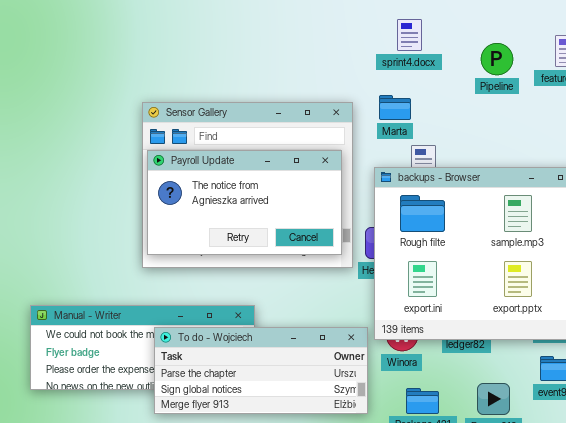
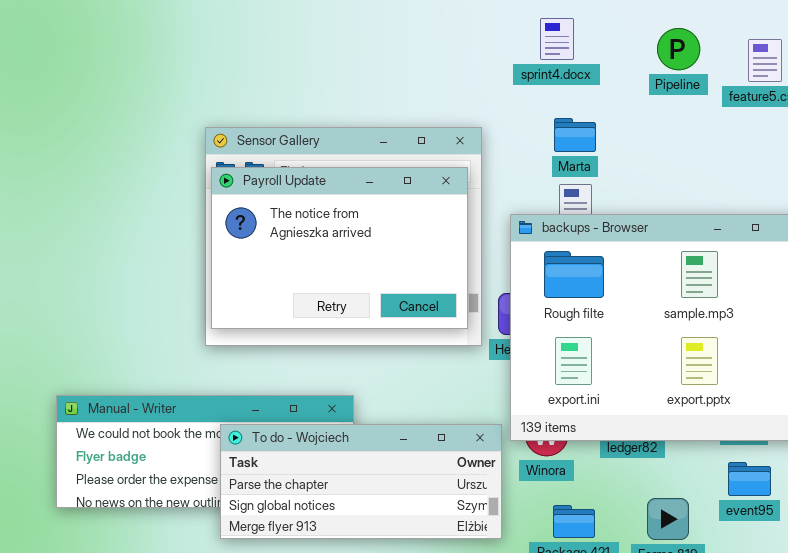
Pipeline: [481,43,513,75] -> [657,28,700,70], moved
Marta: [379,95,411,120] -> [554,118,596,152], moved
Payroll Update: [147,150,342,255] -> [211,167,468,329], resized

